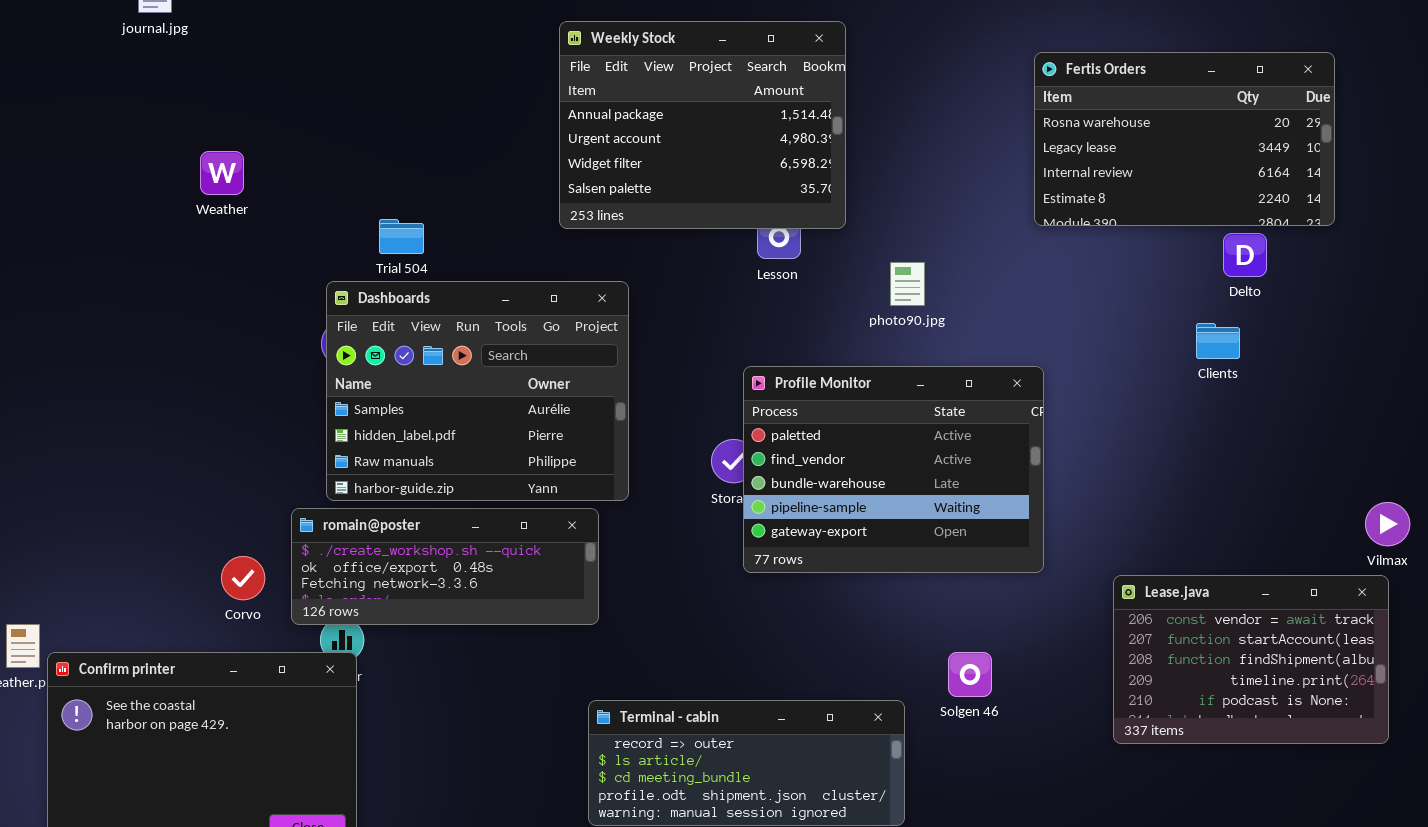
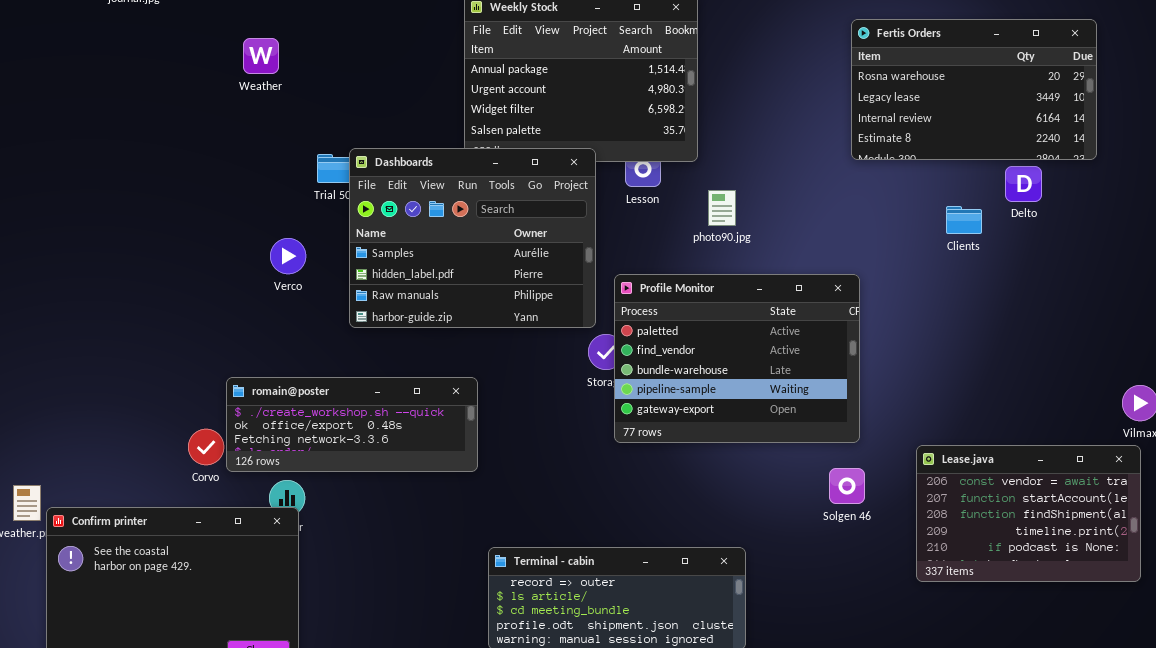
Weather: [200,151,244,195] -> [243,38,279,74], moved
photo90.jpg: [890,262,925,306] -> [708,190,736,226], moved
Dashboards: [326,281,629,501] -> [349,148,596,328], moved
Clients: [1196,323,1240,359] -> [946,206,982,234], moved
romain@poster: [291,508,599,625] -> [226,377,478,472], moved
Solgen 46: [948,652,992,697] -> [829,468,865,504], moved

